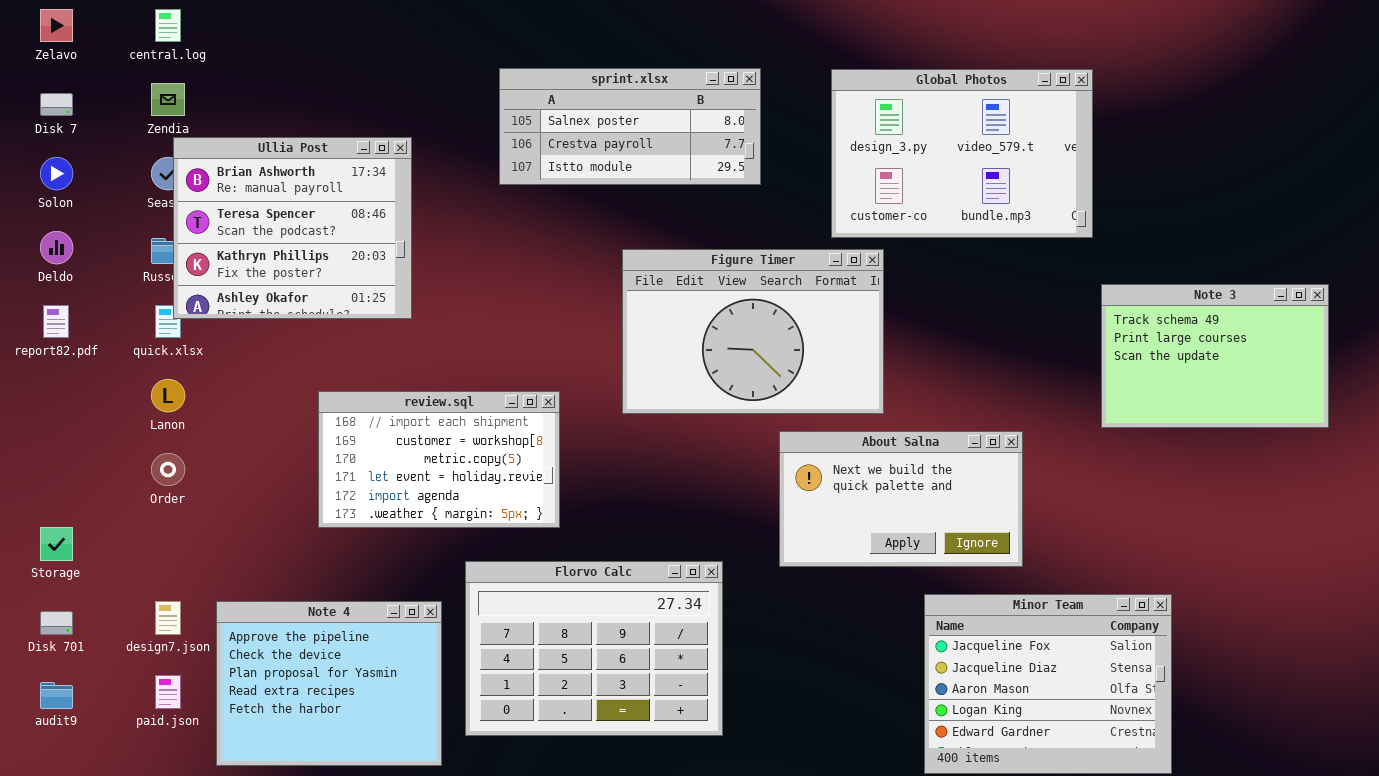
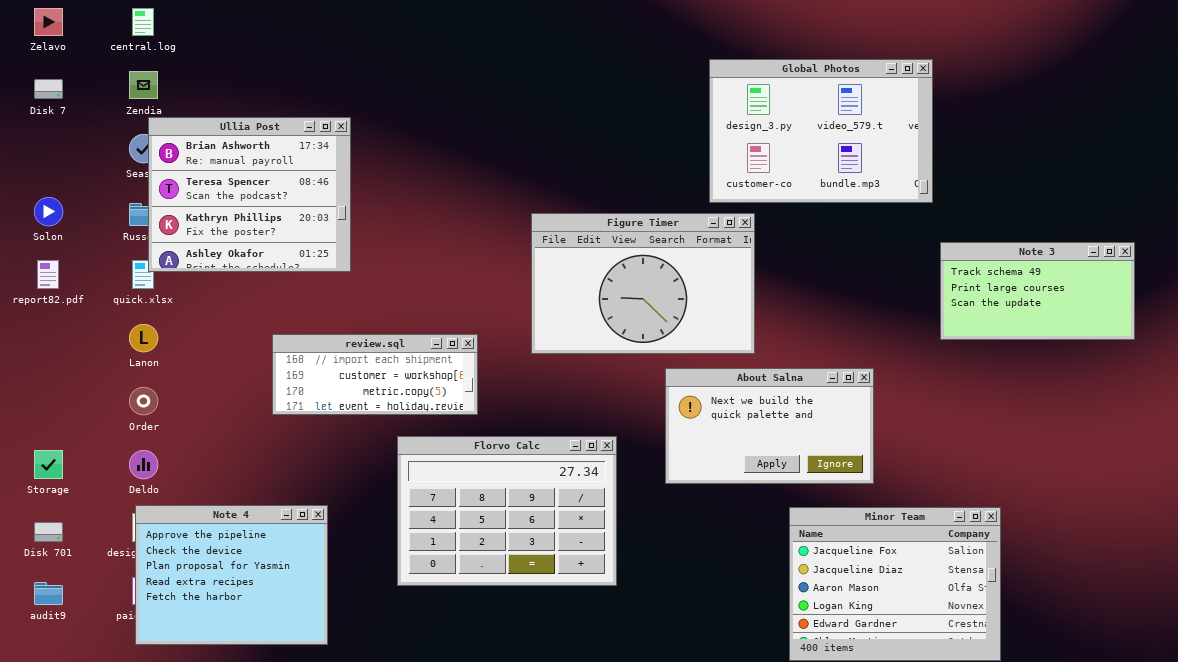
sprint.xlsx: [499,68,761,185] -> none, closed
Solon: [40,157,73,190] -> [34,197,63,226], moved
Deldo: [40,231,73,264] -> [129,450,158,479], moved
Note 3: [1101,284,1329,428] -> [940,242,1135,340], resized
review.sql: [318,391,560,528] -> [272,334,478,415], resized
Florvo Calc: [465,561,723,736] -> [397,436,617,586], moved
Note 4: [216,601,442,766] -> [135,505,328,645], moved

